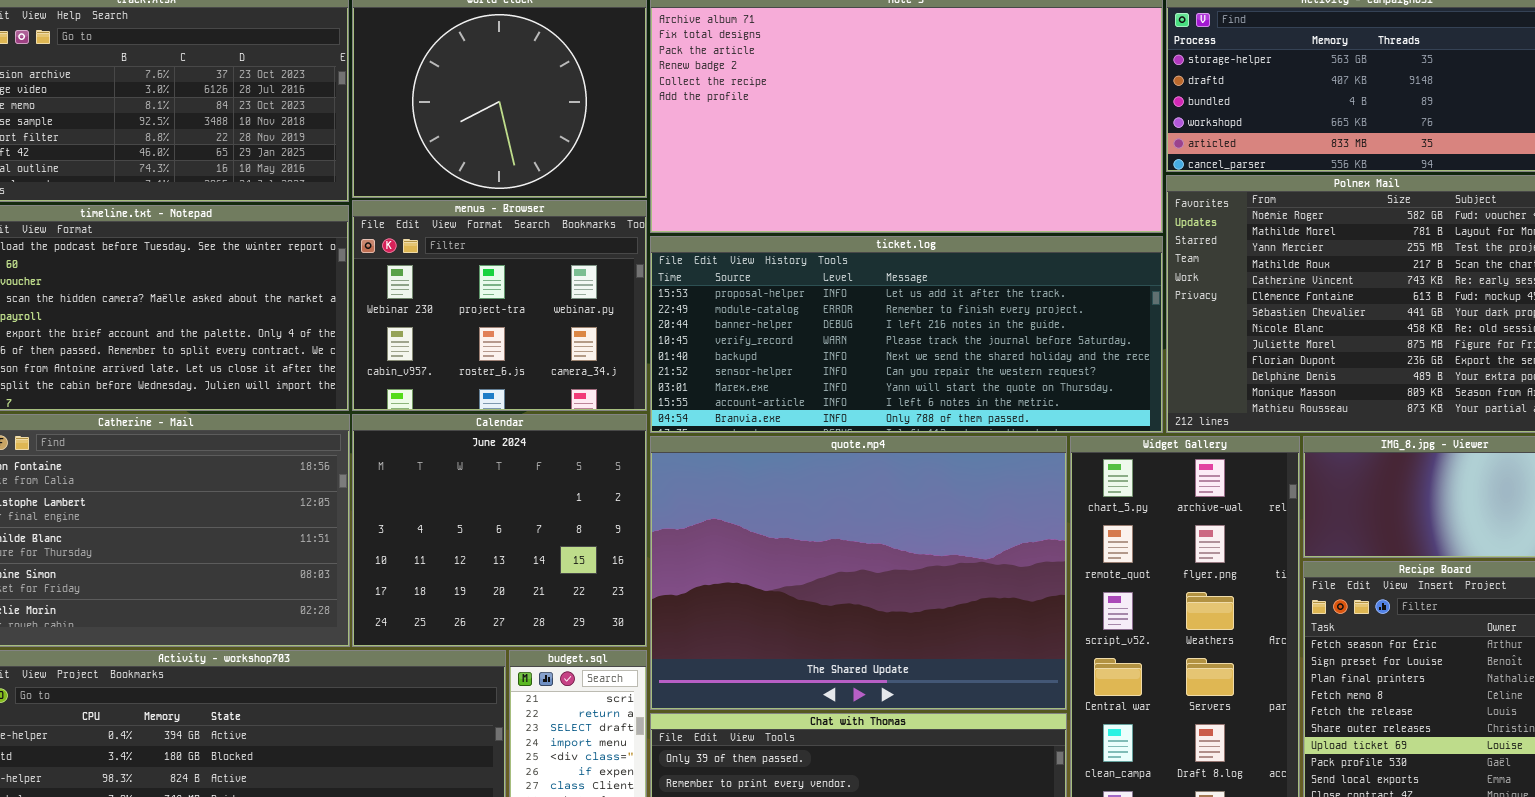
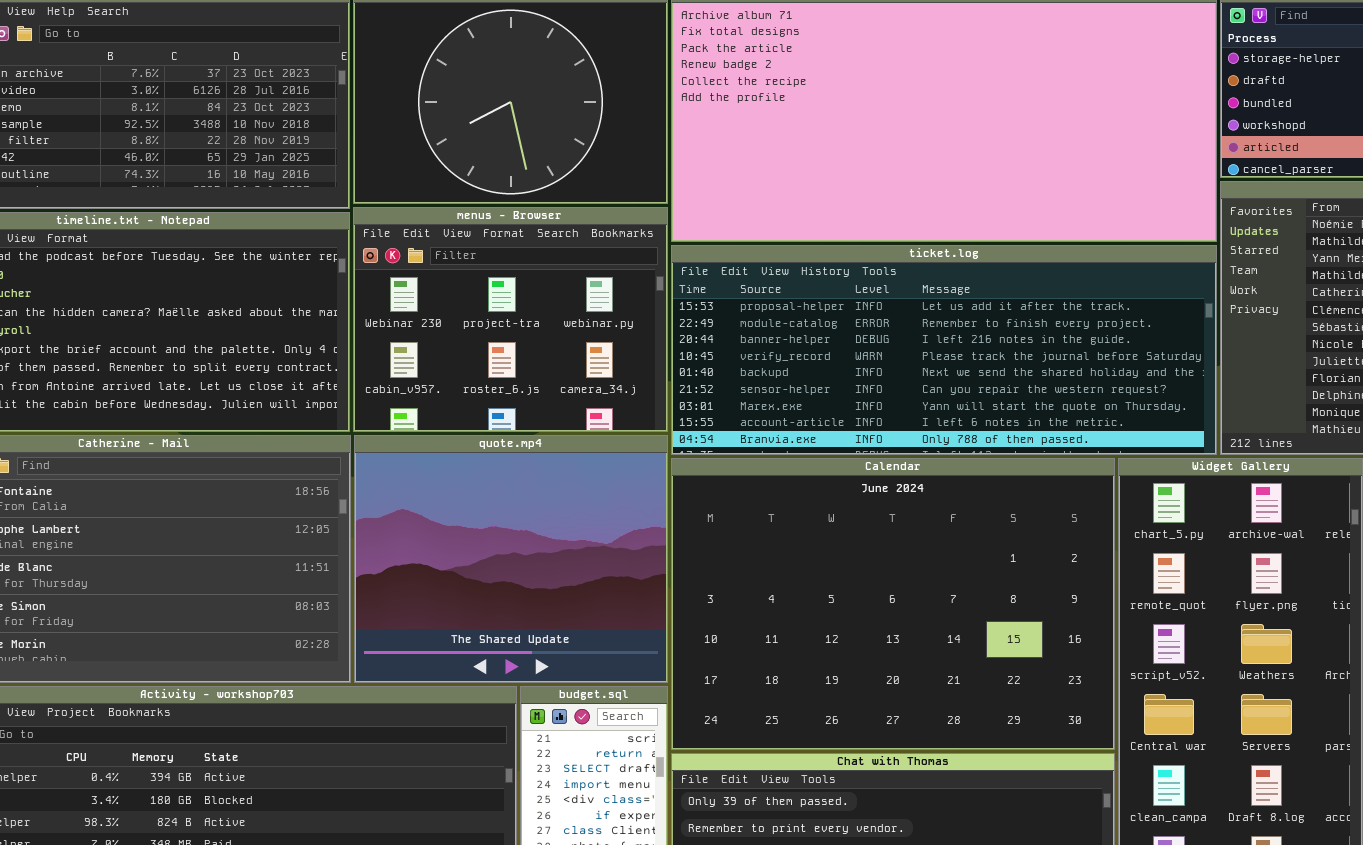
Calendar: [352,414,647,647] -> [671,458,1115,750], moved, resized
quote.mp4: [650,436,1067,710] -> [354,435,668,683], moved, resized

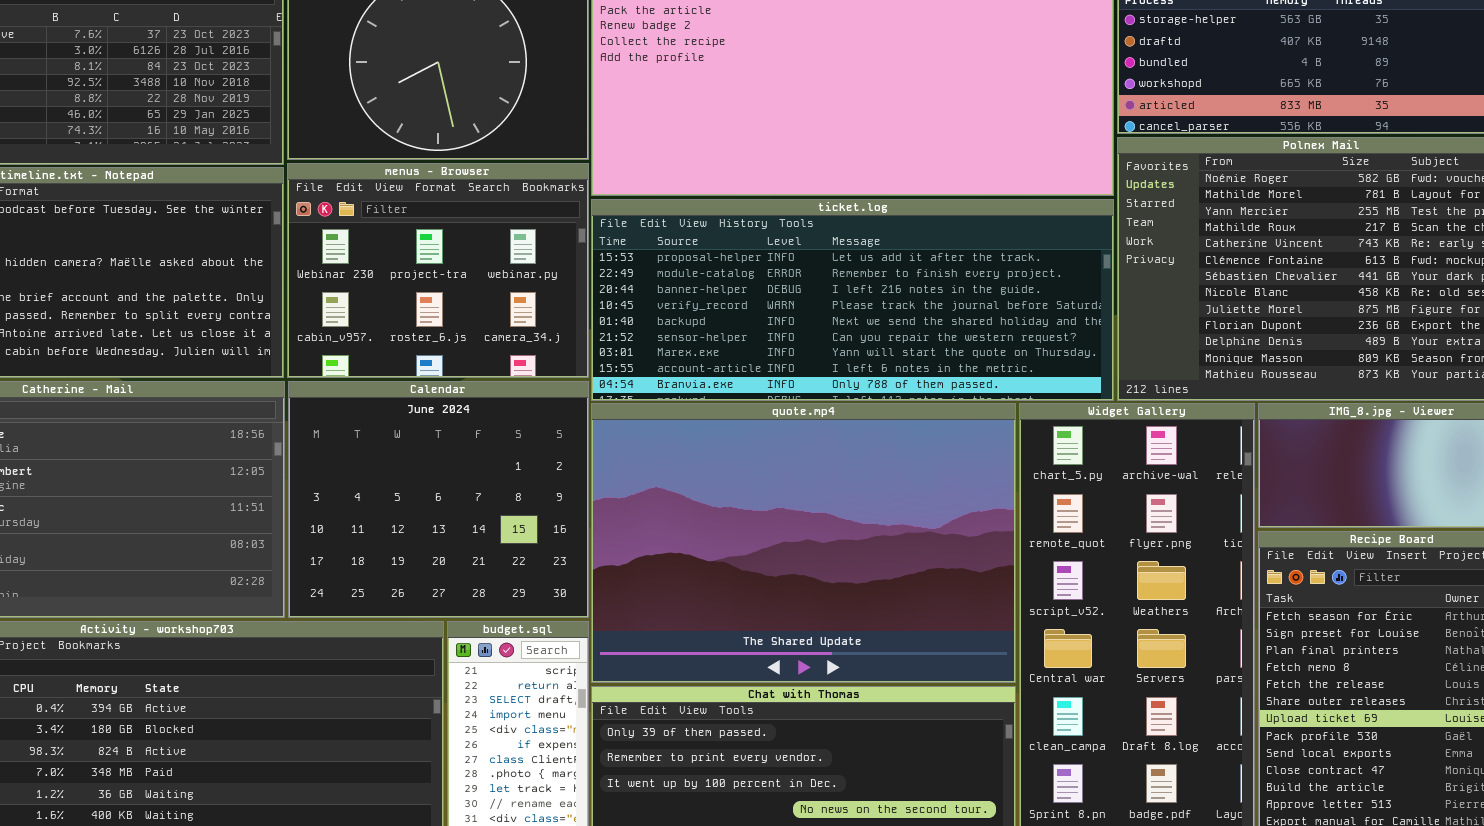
quote.mp4: [354,435,668,683] -> [591,403,1016,683], moved, resized
Calendar: [671,458,1115,750] -> [288,381,589,618], moved, resized

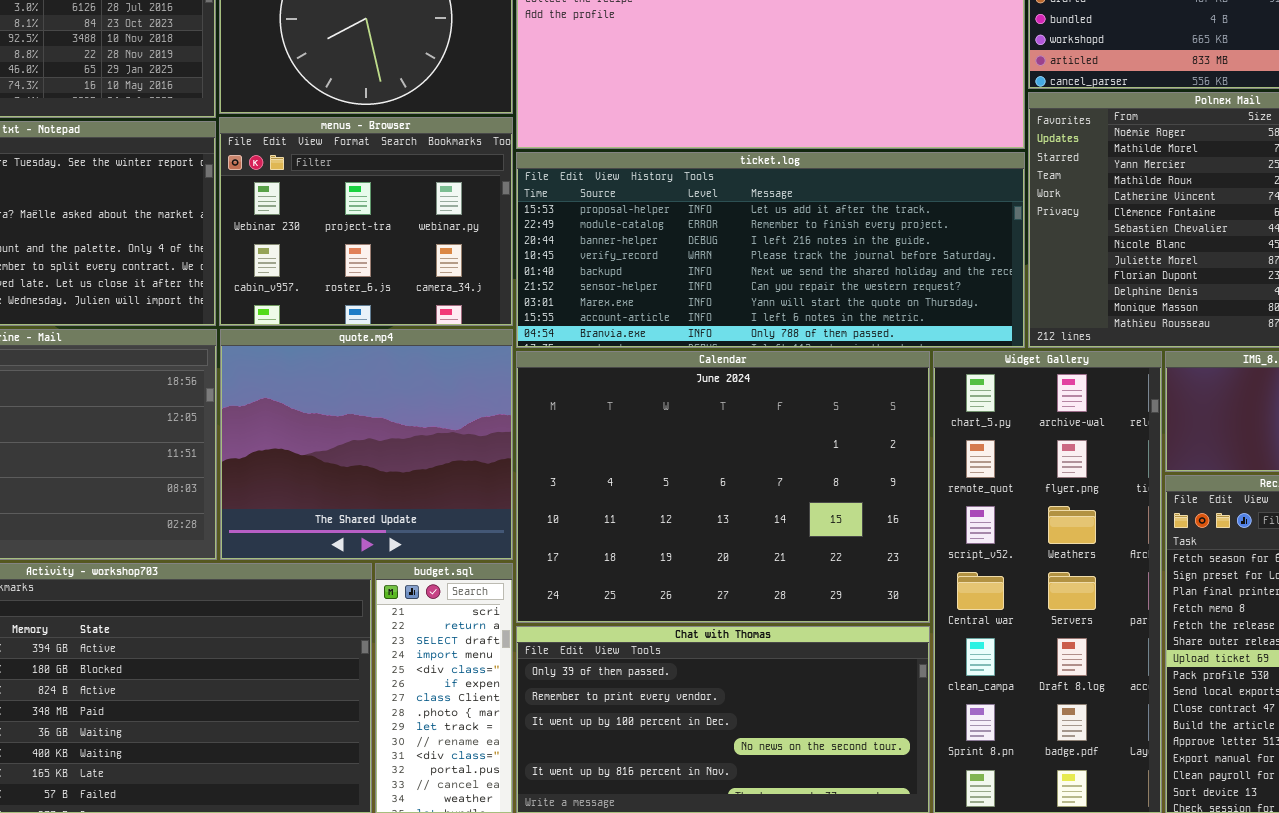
Calendar: [288,381,589,618] -> [516,351,930,623], moved, resized
quote.mp4: [591,403,1016,683] -> [220,329,513,560], moved, resized

